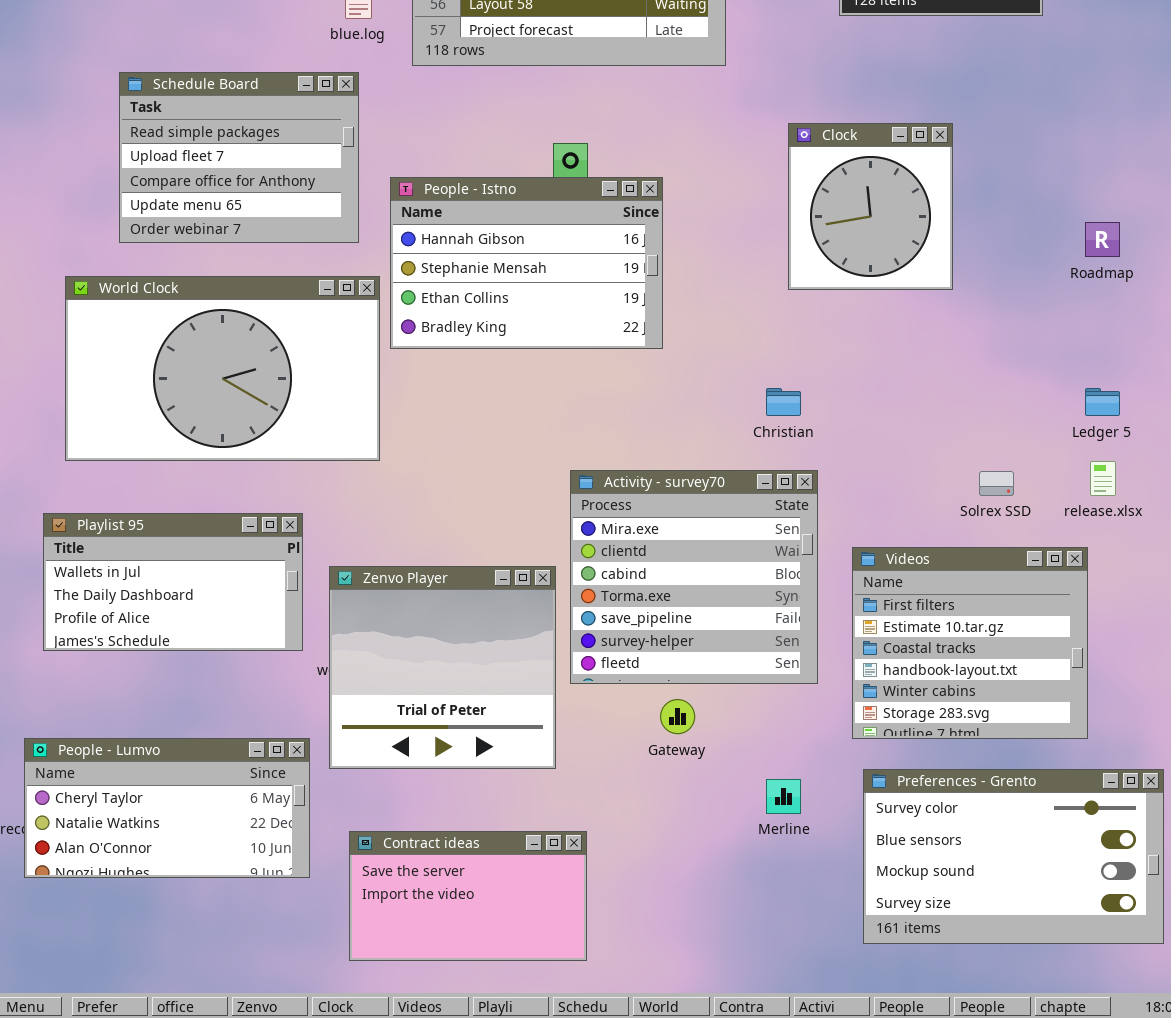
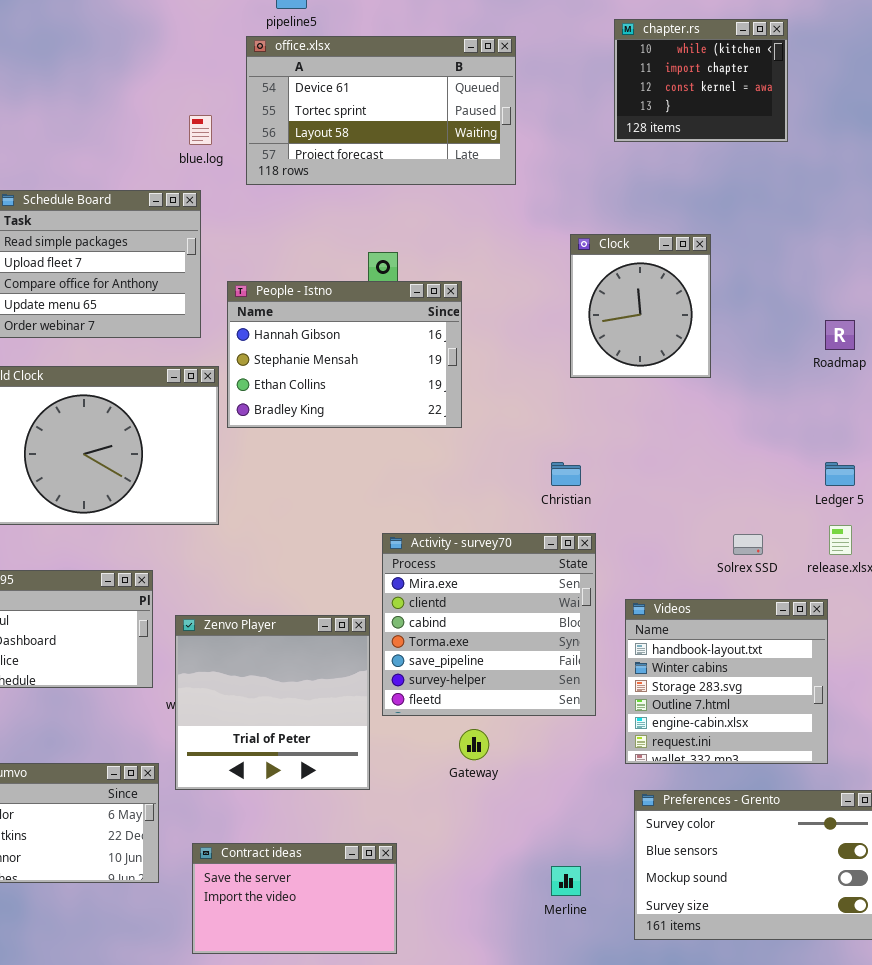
Videos: [852,547,1088,739] -> [625,599,828,764], scrolled down 3 rows
Merline: [766,779,801,814] -> [551,866,581,896], moved

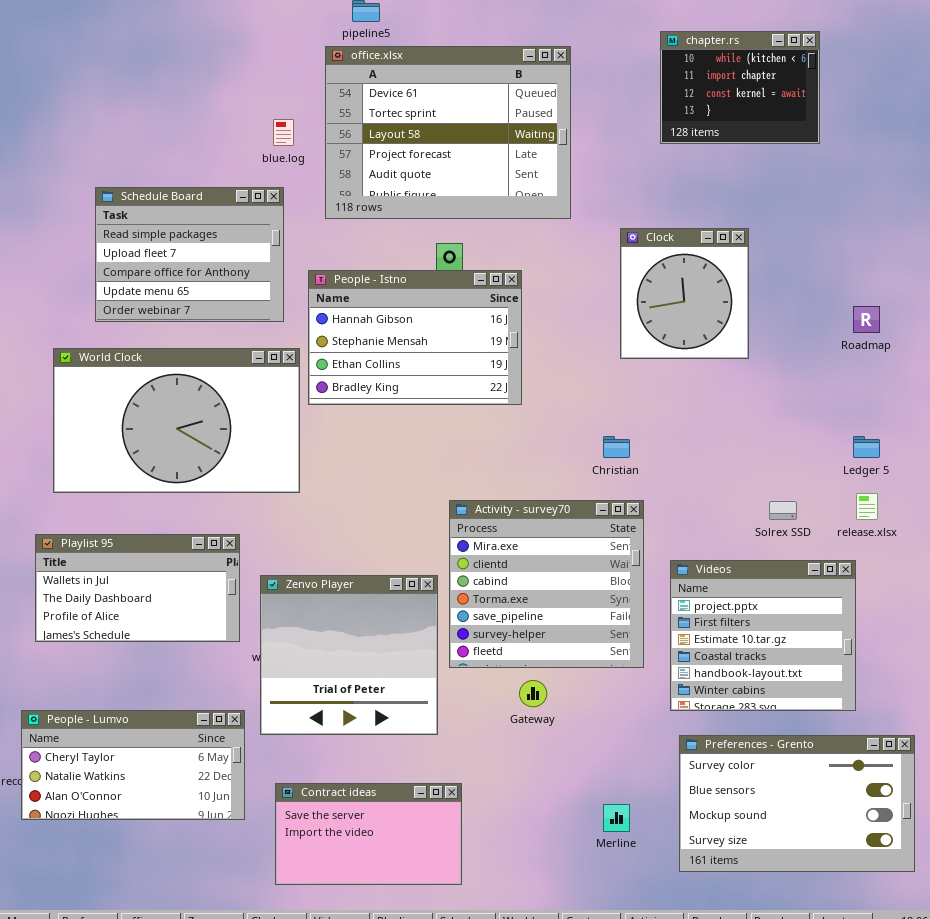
office.xlsx: [246,36,516,185] -> [325,46,571,219], resized
Videos: [625,599,828,764] -> [670,560,856,711], scrolled up 4 rows

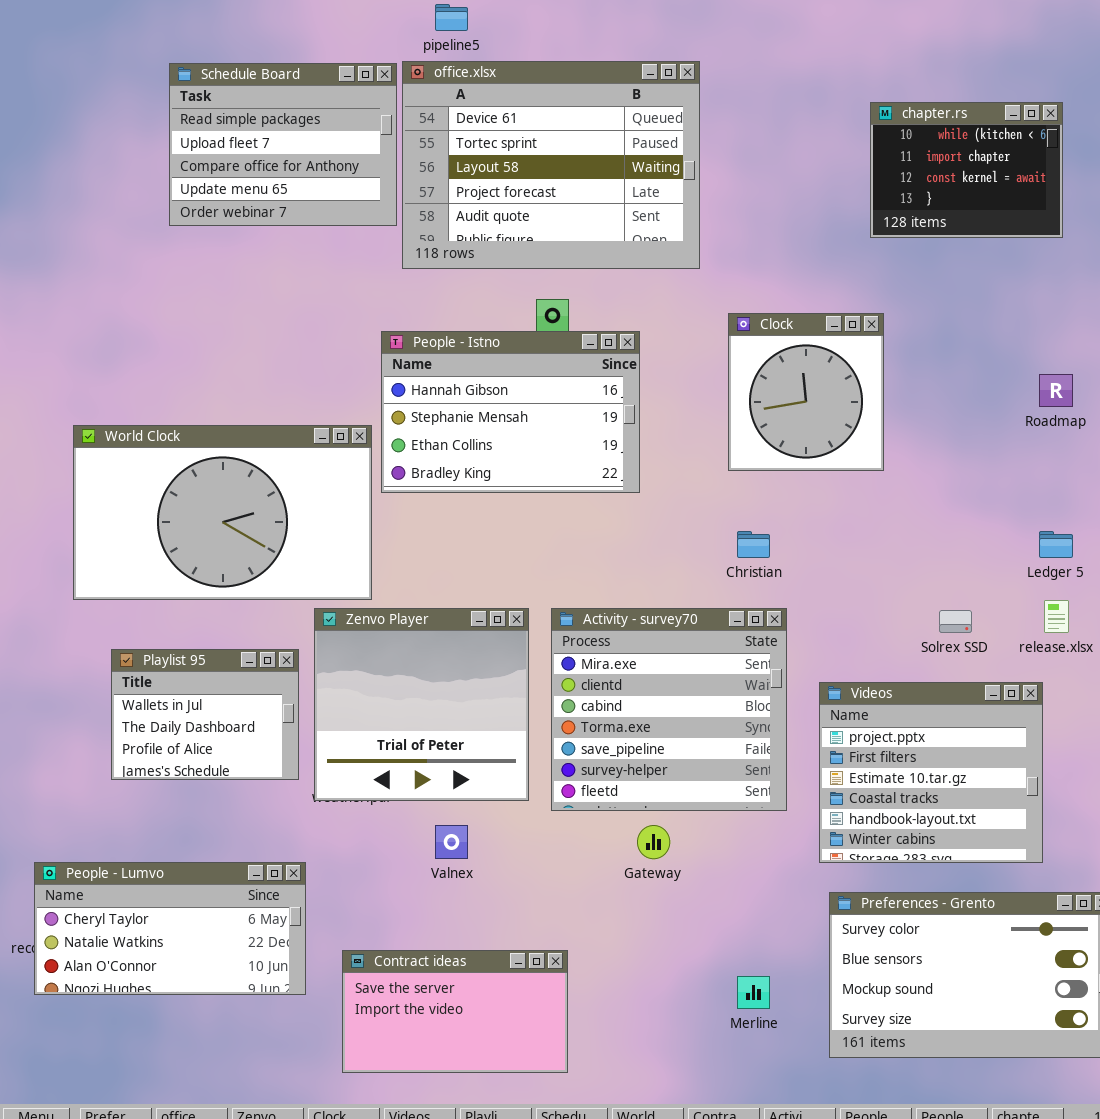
chapter.rs: [660,31,820,144] -> [870,102,1063,238], moved
Schedule Board: [95,187,284,322] -> [169,63,397,226], moved
Clock: [620,228,749,359] -> [728,313,884,471], moved
Playlist 95: [35,534,240,642] -> [111,649,299,780], resized
Zenvo Player: [260,575,438,735] -> [314,608,529,801], moved

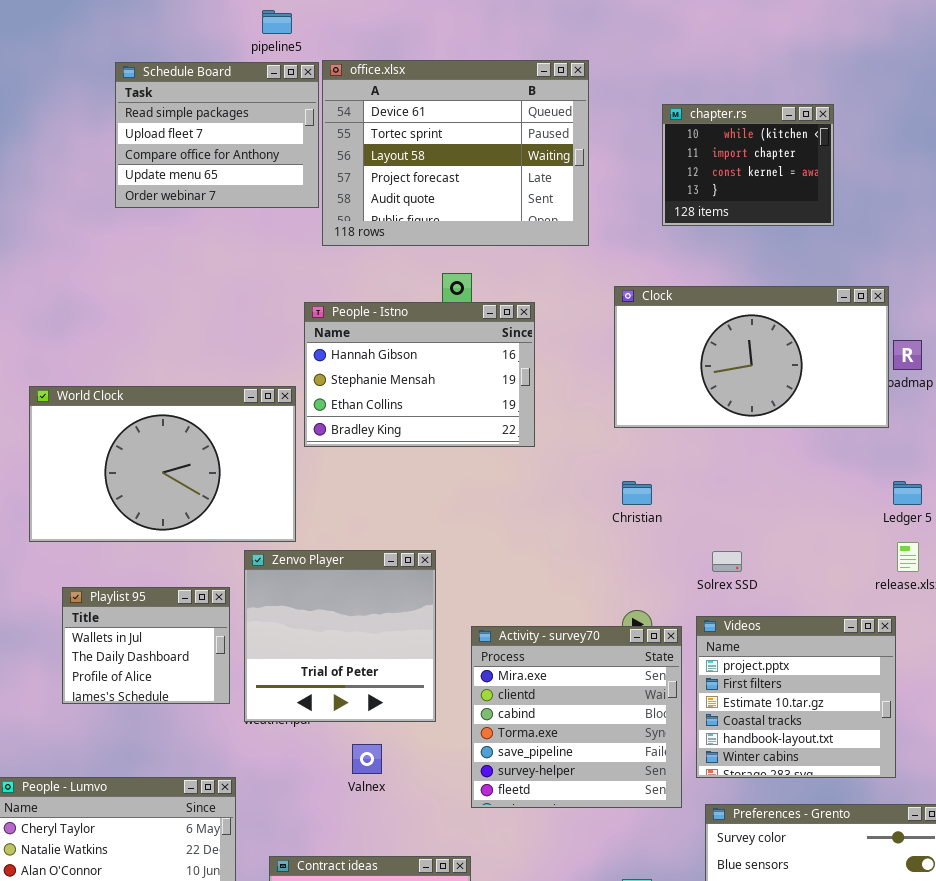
pipeline5: [435,4,468,31] -> [262,10,292,34], moved
chapter.rs: [870,102,1063,238] -> [662,104,834,226], moved
Clock: [728,313,884,471] -> [614,286,889,428], resized
Activity - survey70: [551,608,787,811] -> [471,626,682,808], moved
Solrex SSD: [939,610,972,633] -> [712,551,742,572], moved

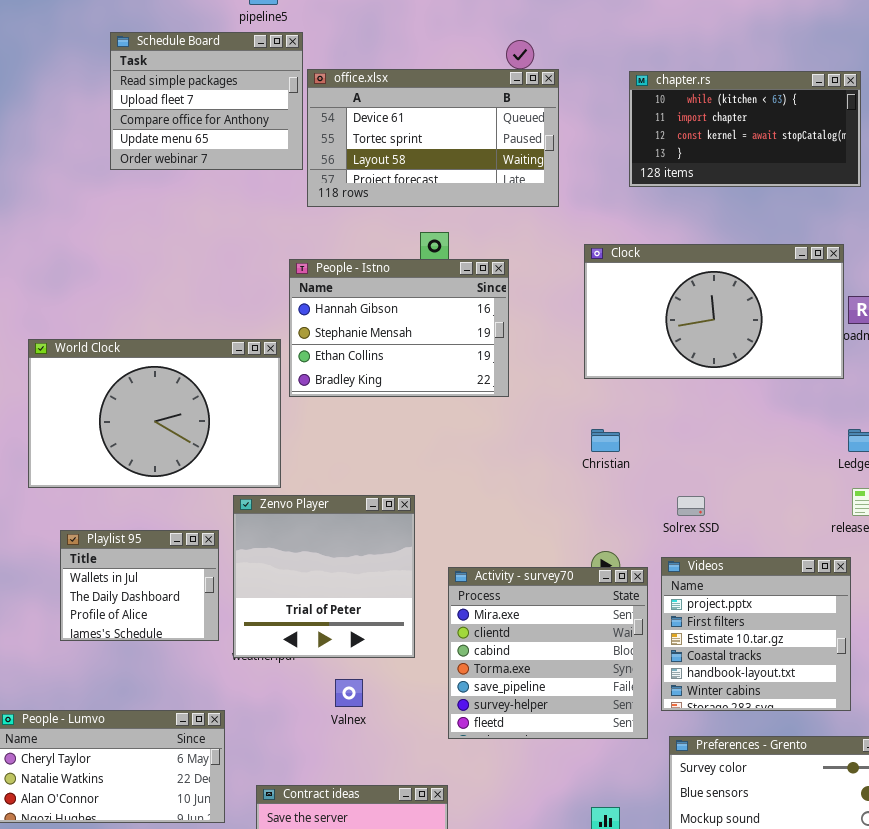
office.xlsx: [322,60,589,246] -> [307,69,559,207], resized
chapter.rs: [662,104,834,226] -> [629,71,861,187], resized

